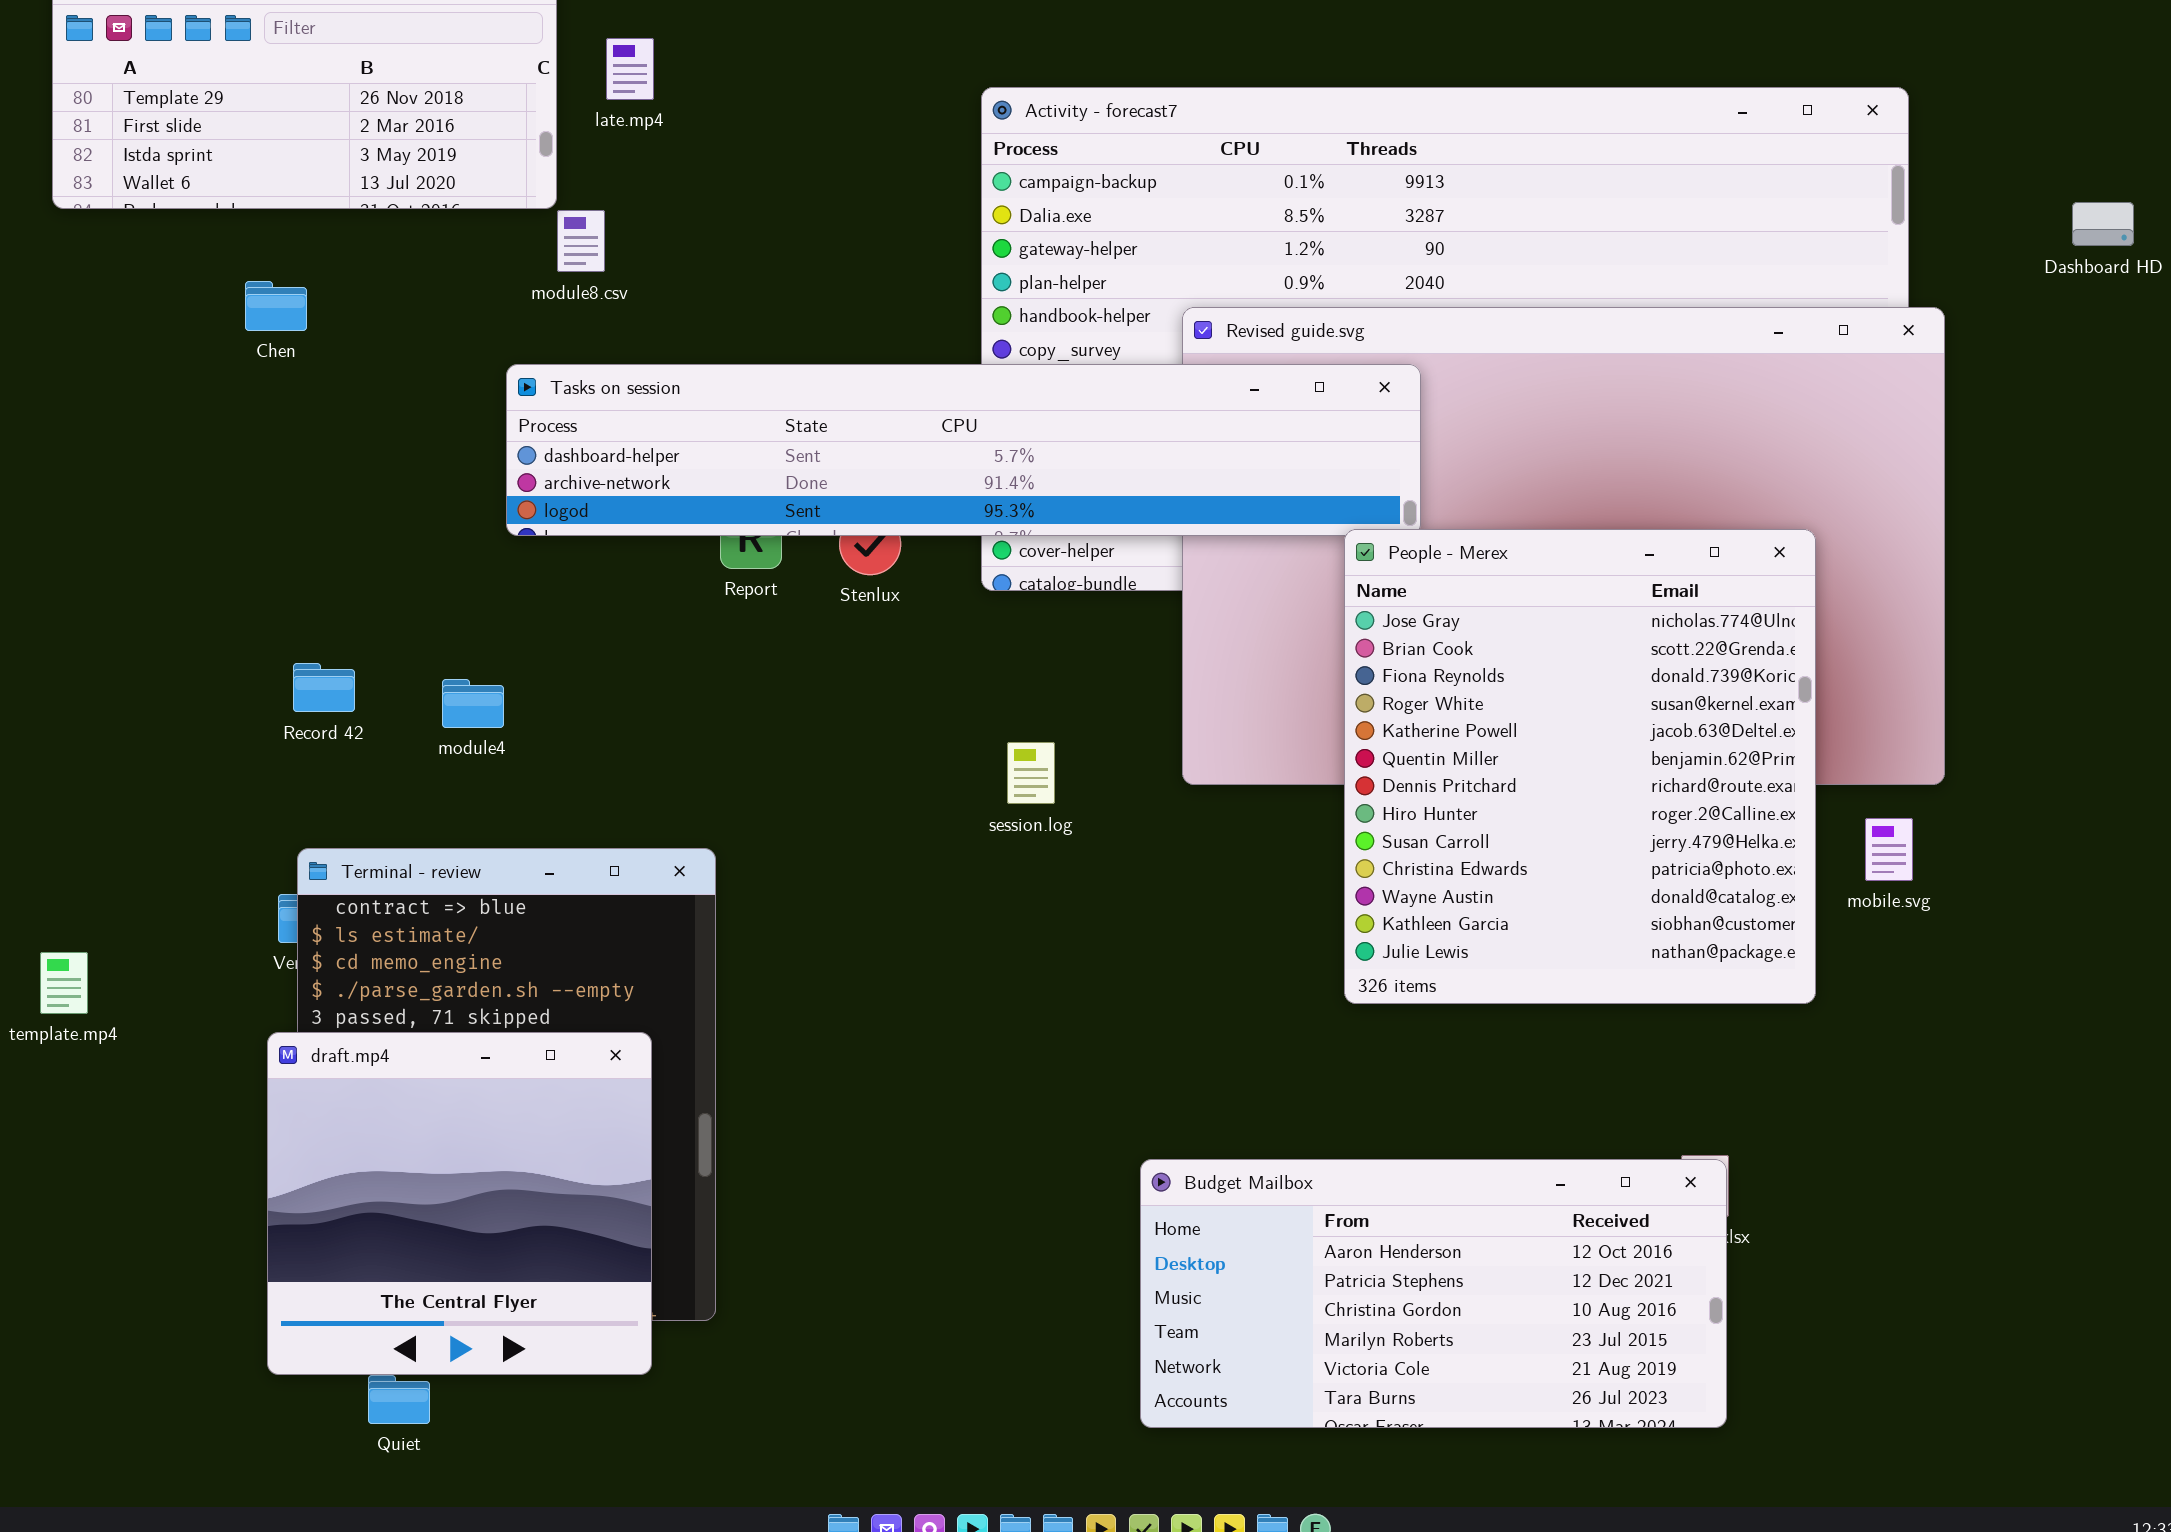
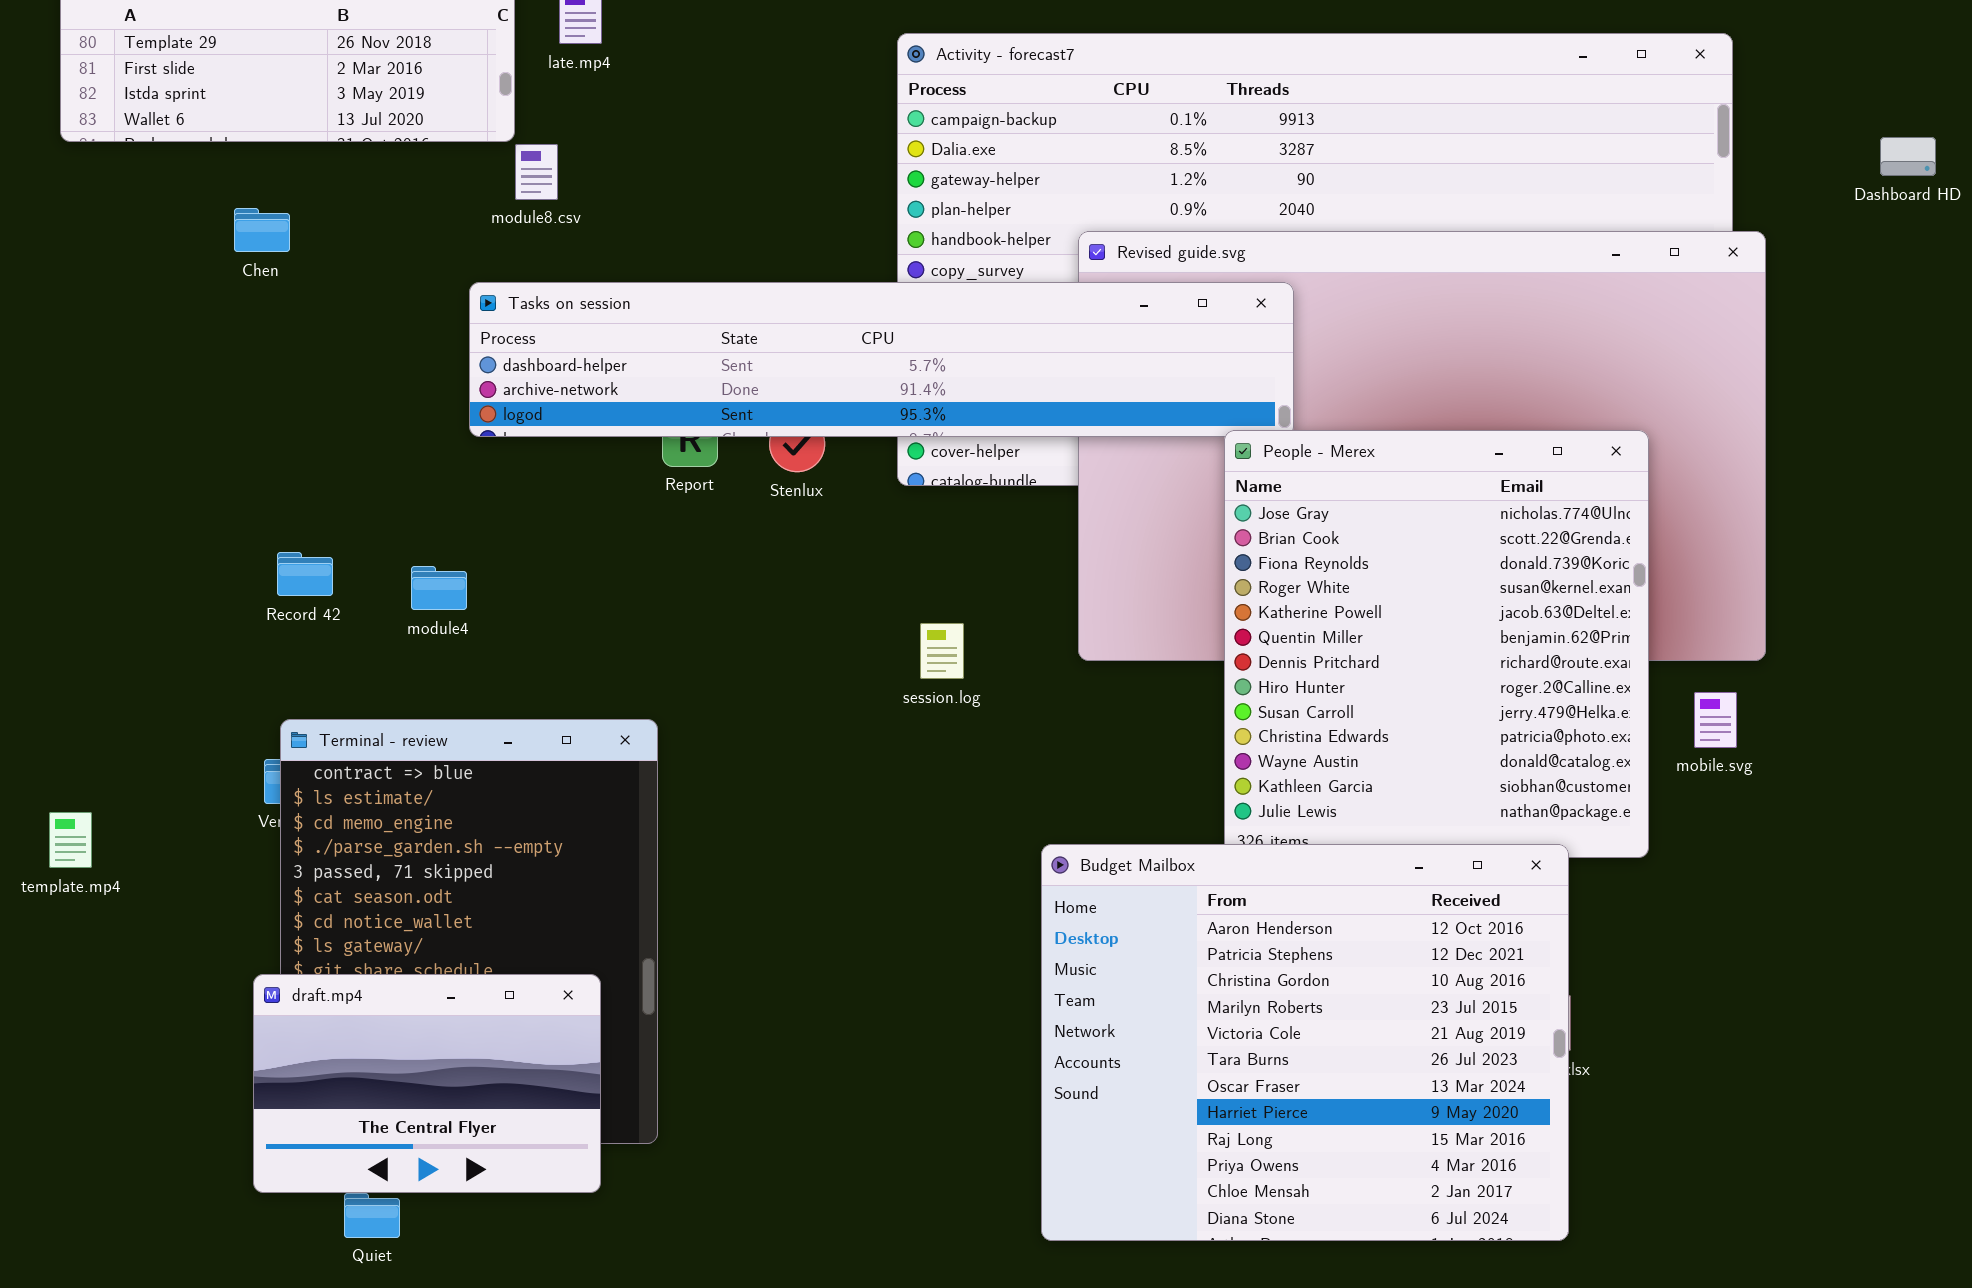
draft.mp4: [267,1032,652,1375] -> [253,974,601,1193], resized
Budget Mailbox: [1140,1159,1727,1428] -> [1041,844,1569,1241], resized

